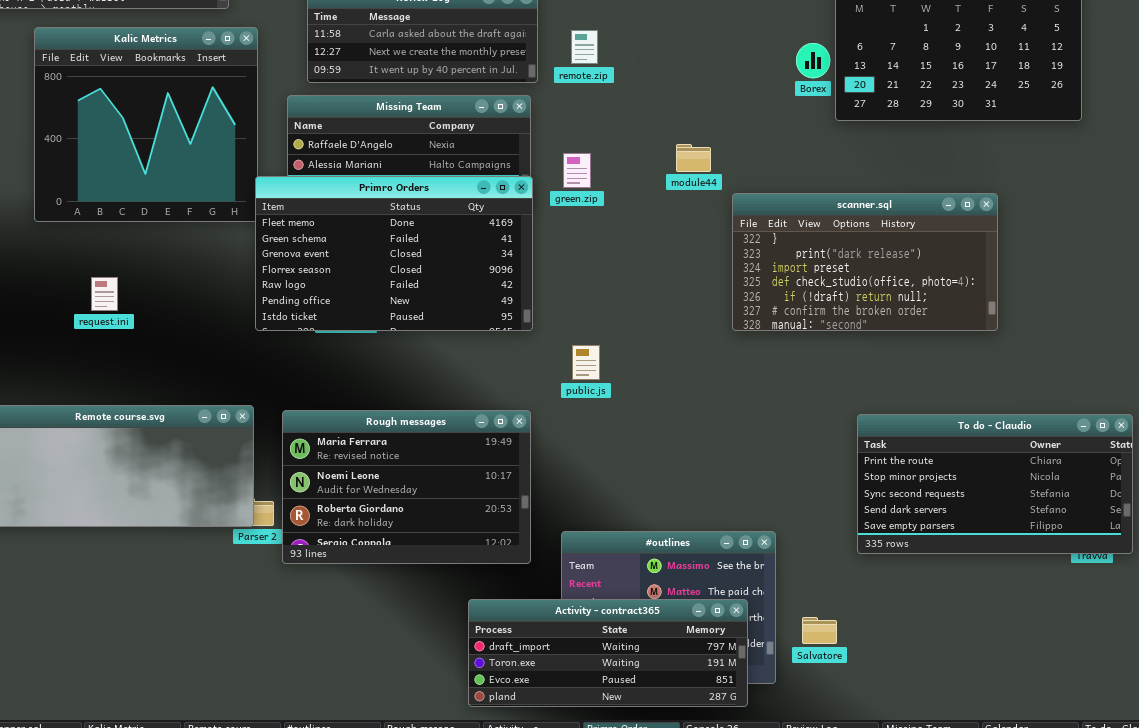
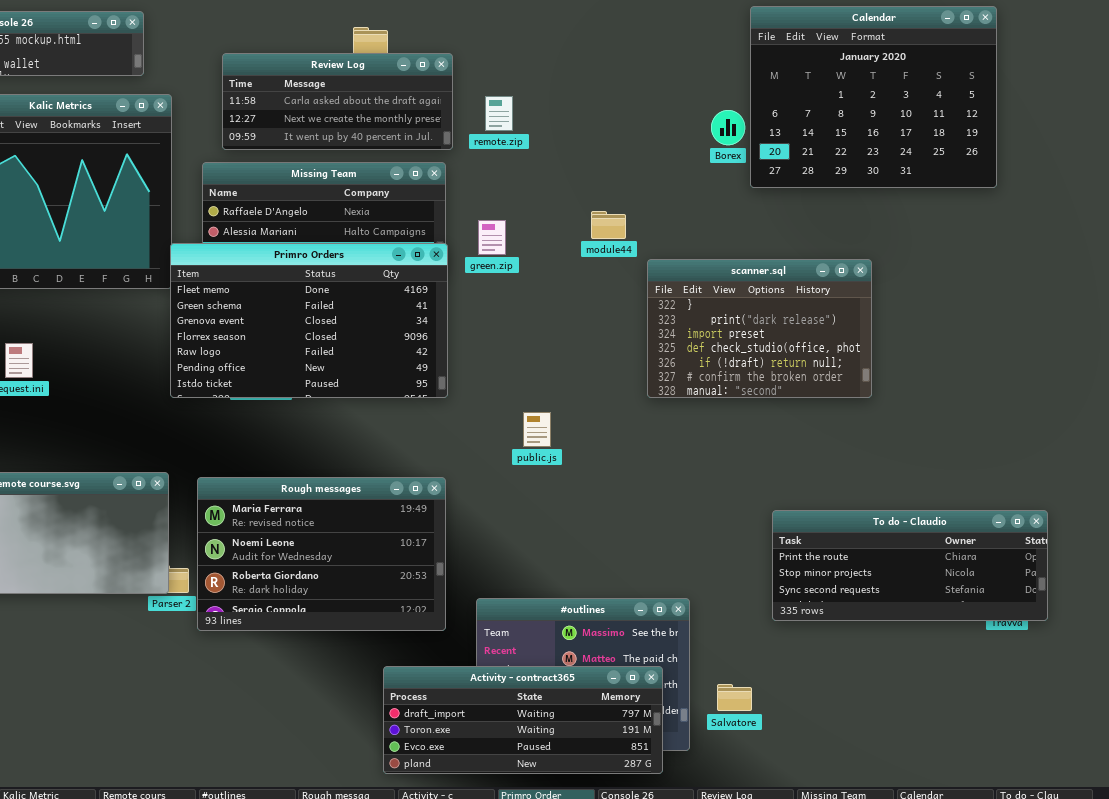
scanner.sql: [732,193,998,331] -> [647,259,872,398], resized
public.js: [572,345,600,380] -> [523,412,551,447], moved
To do - Claudio: [857,414,1133,554] -> [772,510,1048,621], resized

